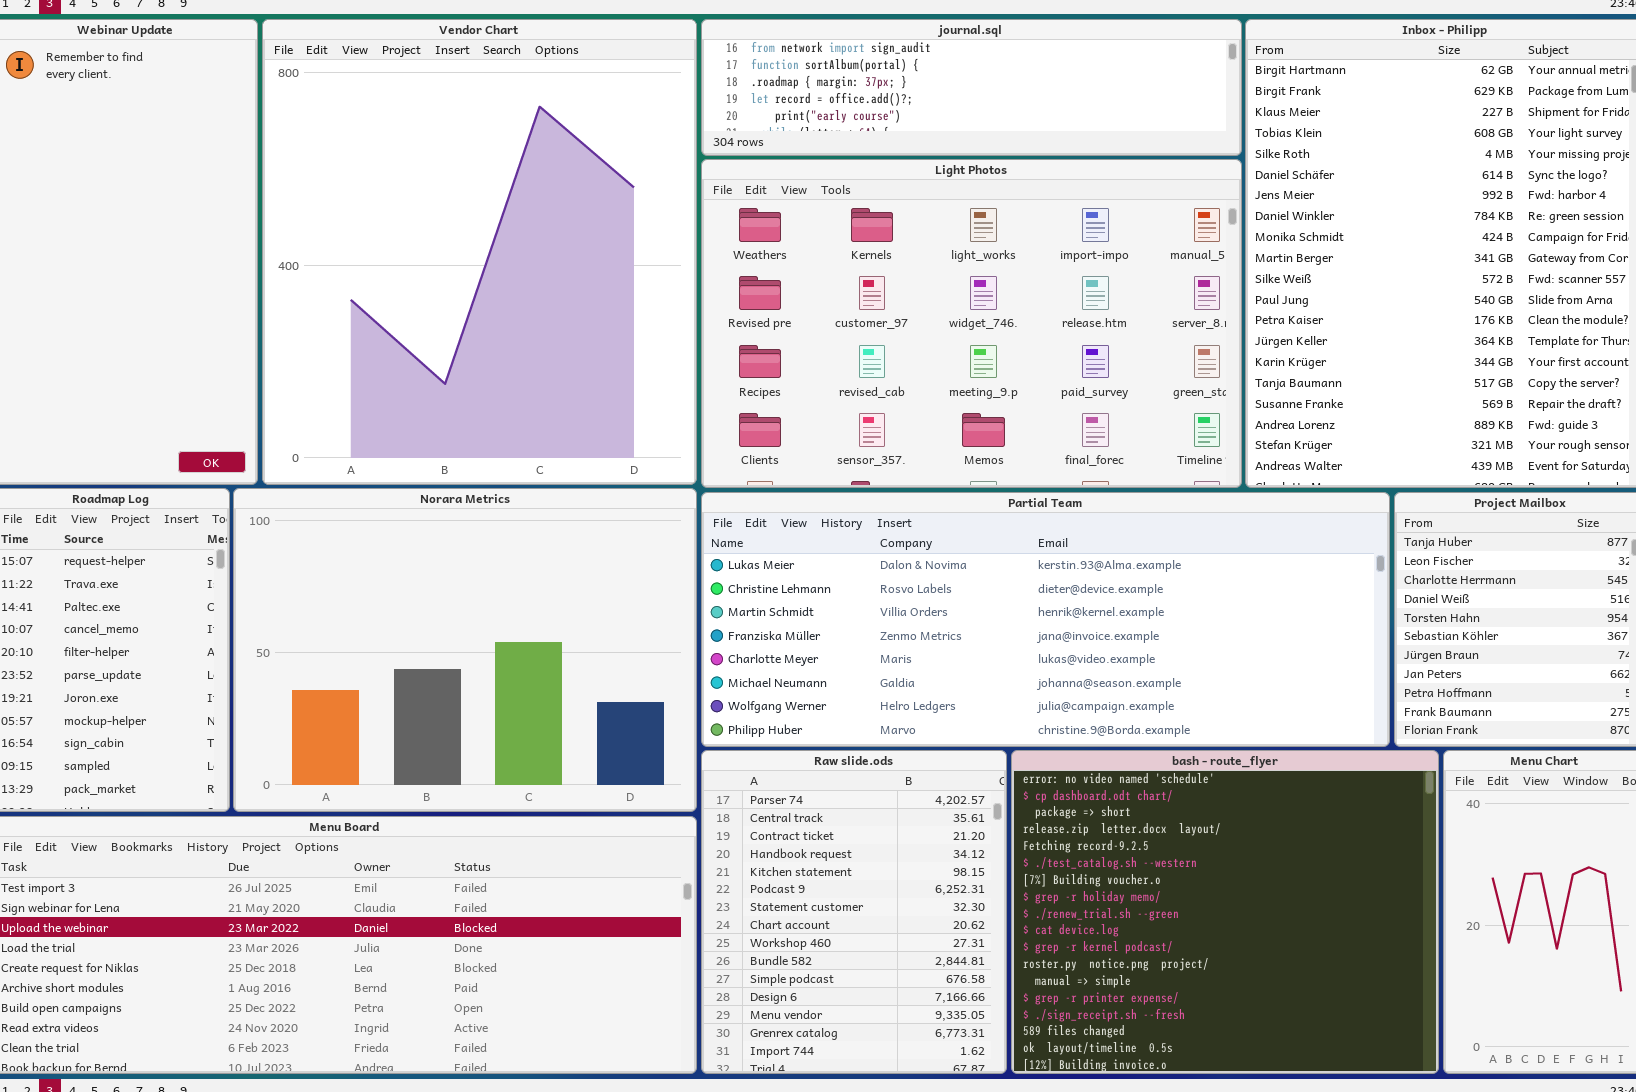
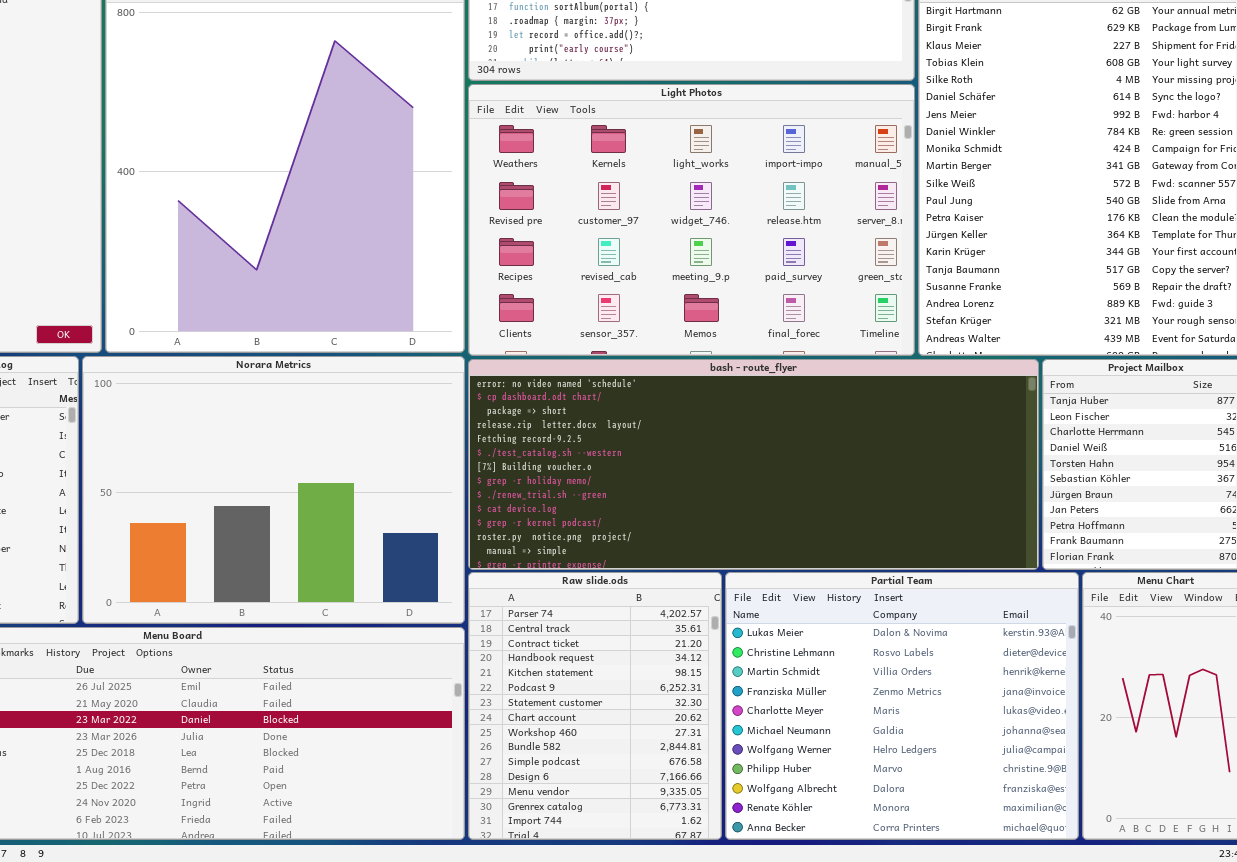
Partial Team: [701,492,1390,747] -> [725,572,1079,840], moved, resized
bash - route_flyer: [1011,750,1439,1074] -> [468,359,1039,570], moved, resized

